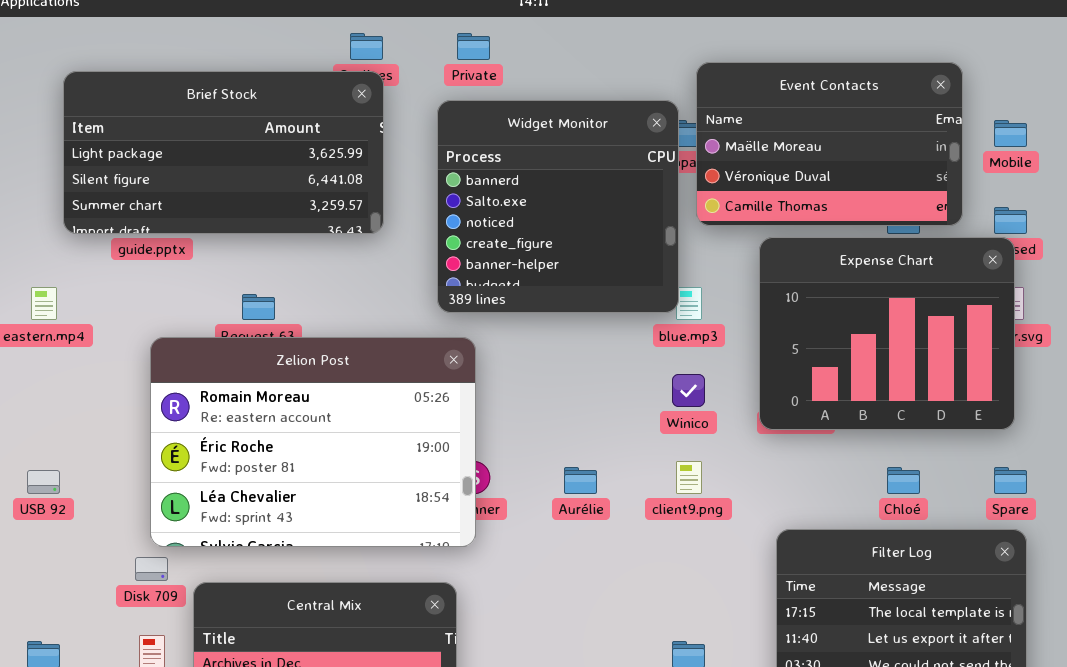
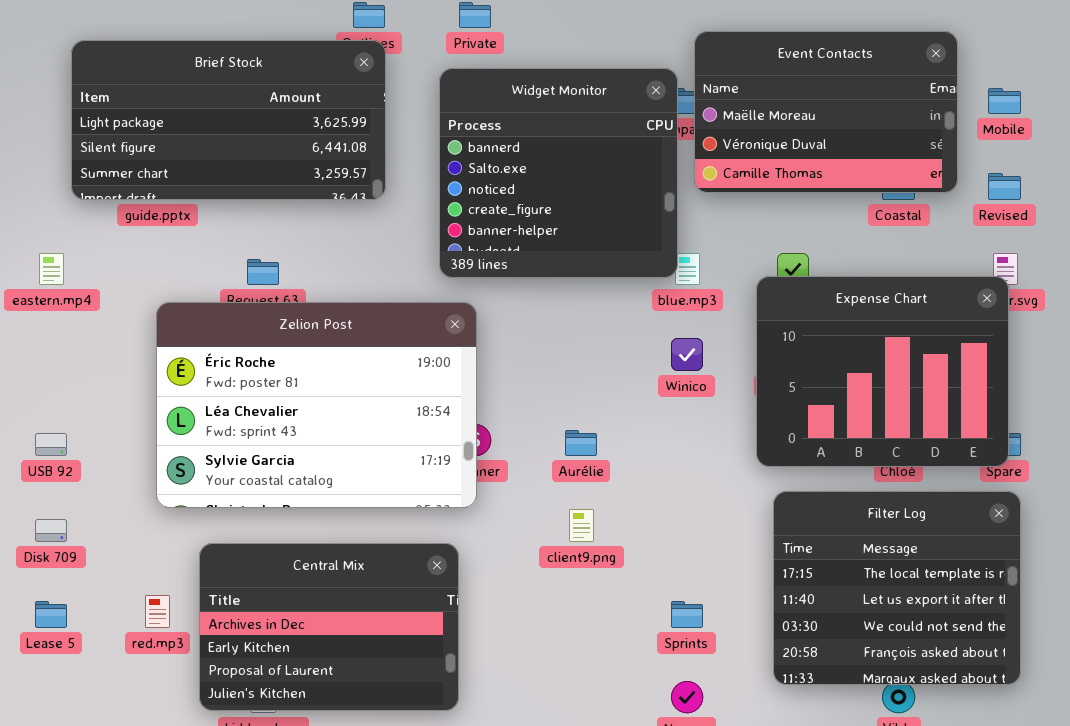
Expense Chart: [759,237,1015,430] -> [756,276,1009,467], moved
Zelion Post: [150,337,476,547] -> [156,302,477,508], scrolled down 1 row
client9.png: [676,461,702,494] -> [569,509,594,542], moved
Disk 709: [135,557,168,581] -> [35,519,67,542], moved

